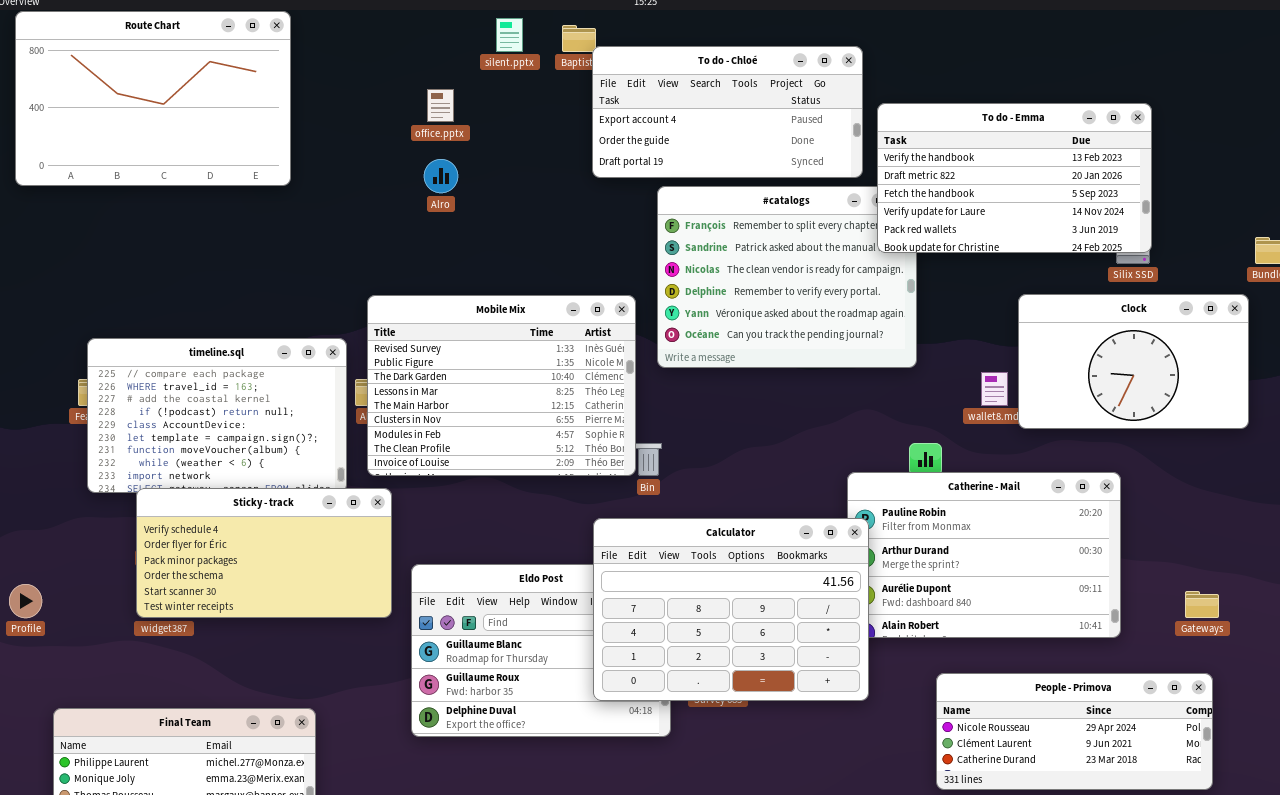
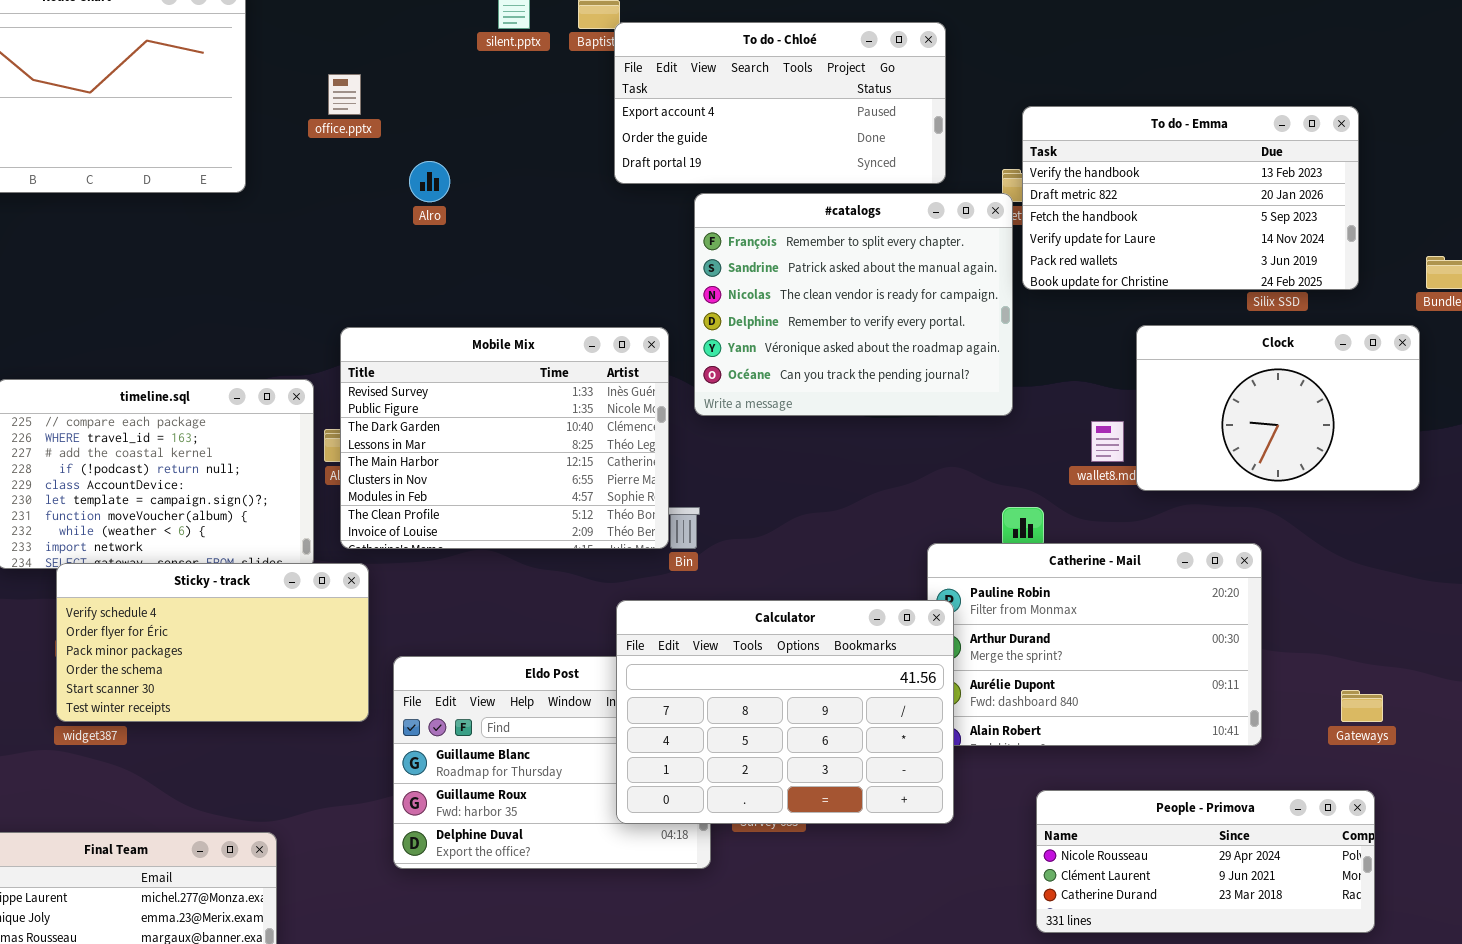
office.pptx: [427,89,454,122] -> [328,74,361,115], moved
To do - Emma: [877,103,1152,253] -> [1022,106,1359,290], moved

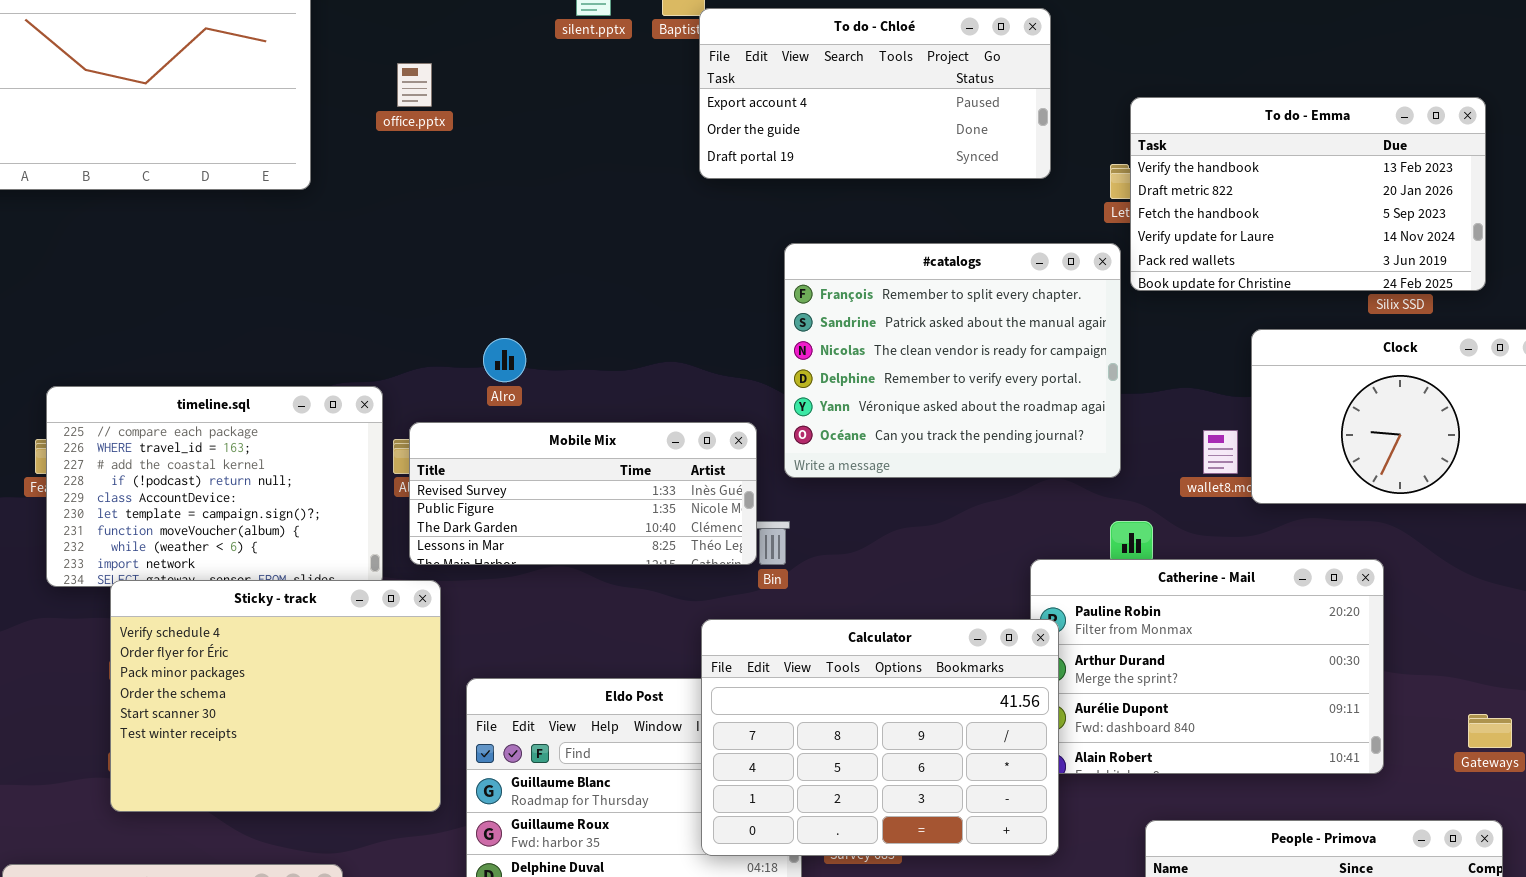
Alro: [409,161,450,202] -> [483,338,526,382], moved
#catalogs: [694,193,1013,416] -> [784,243,1121,478], moved
Mobile Mix: [340,327,669,549] -> [409,422,757,565], resized
Sticky - track: [56,563,369,722] -> [110,580,441,812], resized

